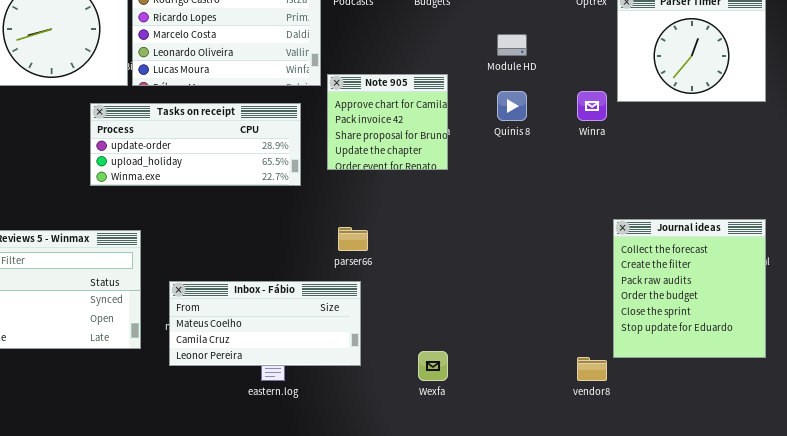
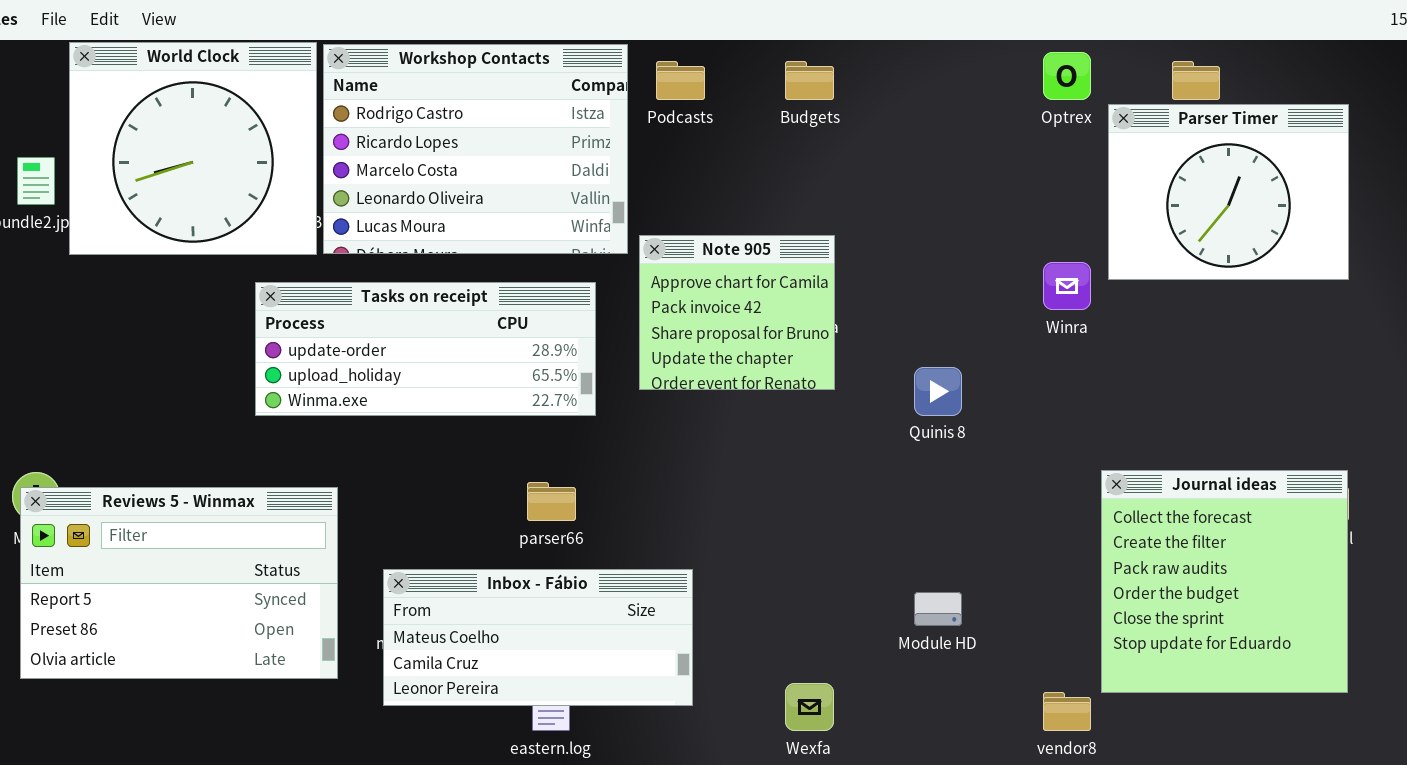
Module HD: [497,34,527,56] -> [914,592,962,626], moved
Quinis 8: [497,91,527,121] -> [914,367,962,416], moved
parser66: [338,227,368,251] -> [527,482,576,521], moved

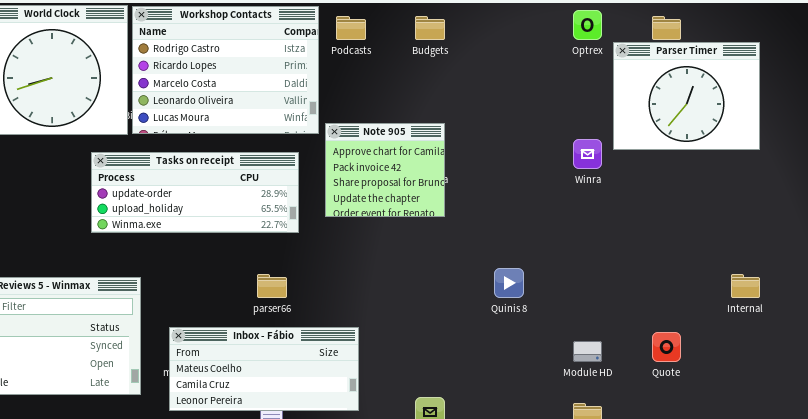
Quinis 8: [914,367,962,416] -> [494,268,524,298], moved
Journal ideas: [1101,470,1348,693] -> none, closed
Module HD: [914,592,962,626] -> [573,341,602,362], moved

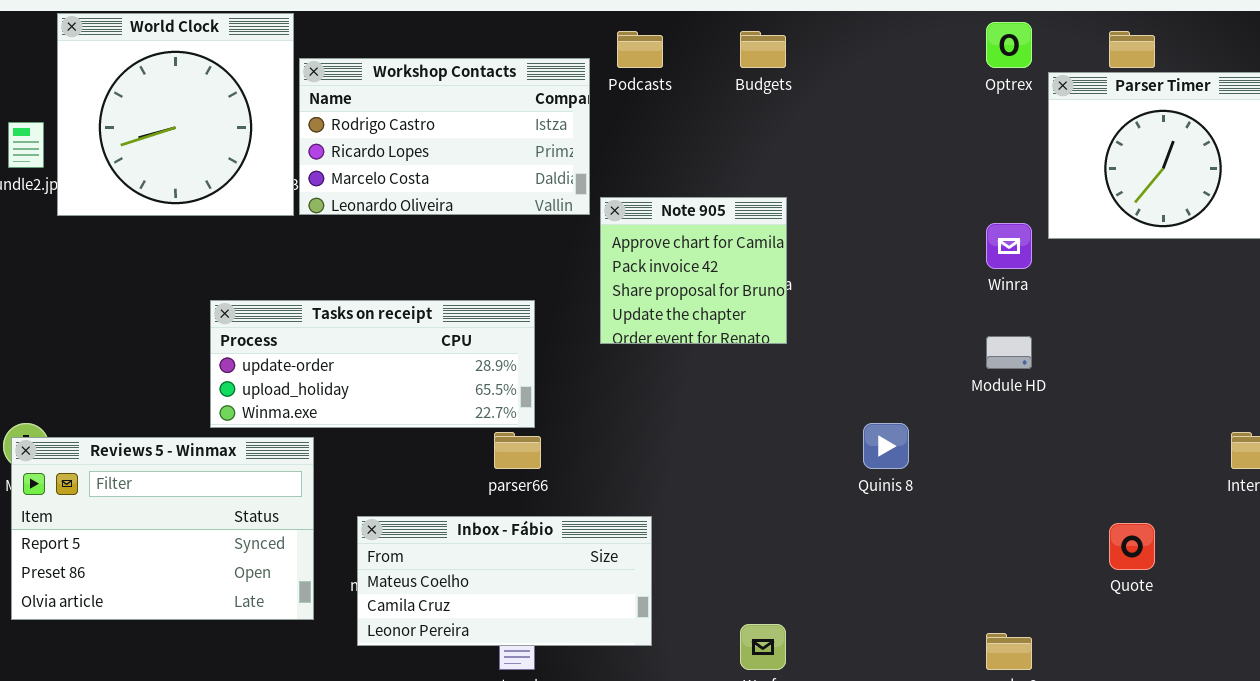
Workshop Contacts: [132,6,319,134] -> [299,58,590,215], resized
Tasks on receipt: [91,152,299,233] -> [210,300,535,428], moved
Module HD: [573,341,602,362] -> [986,336,1032,369], moved

